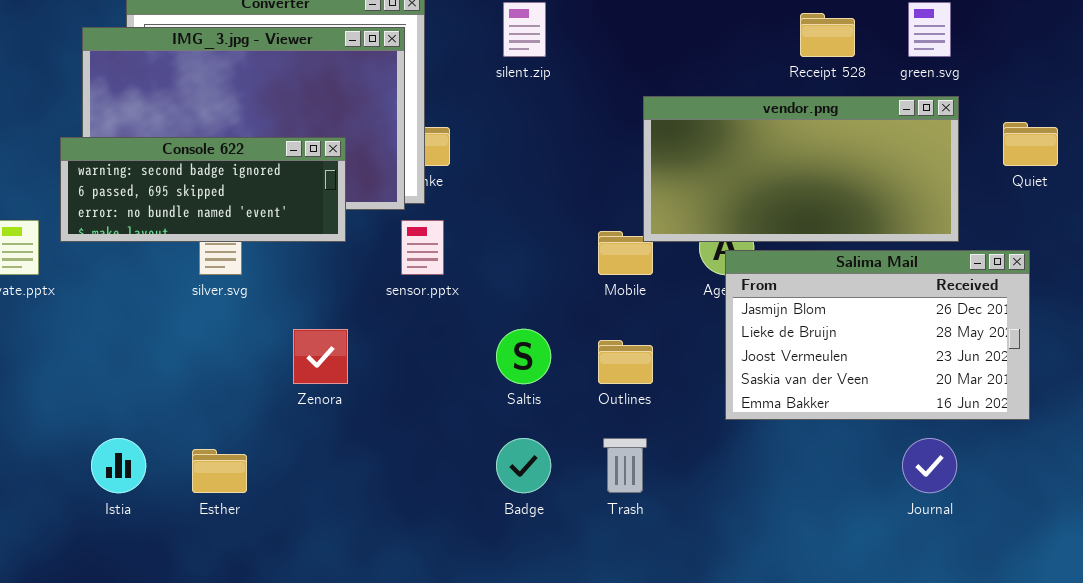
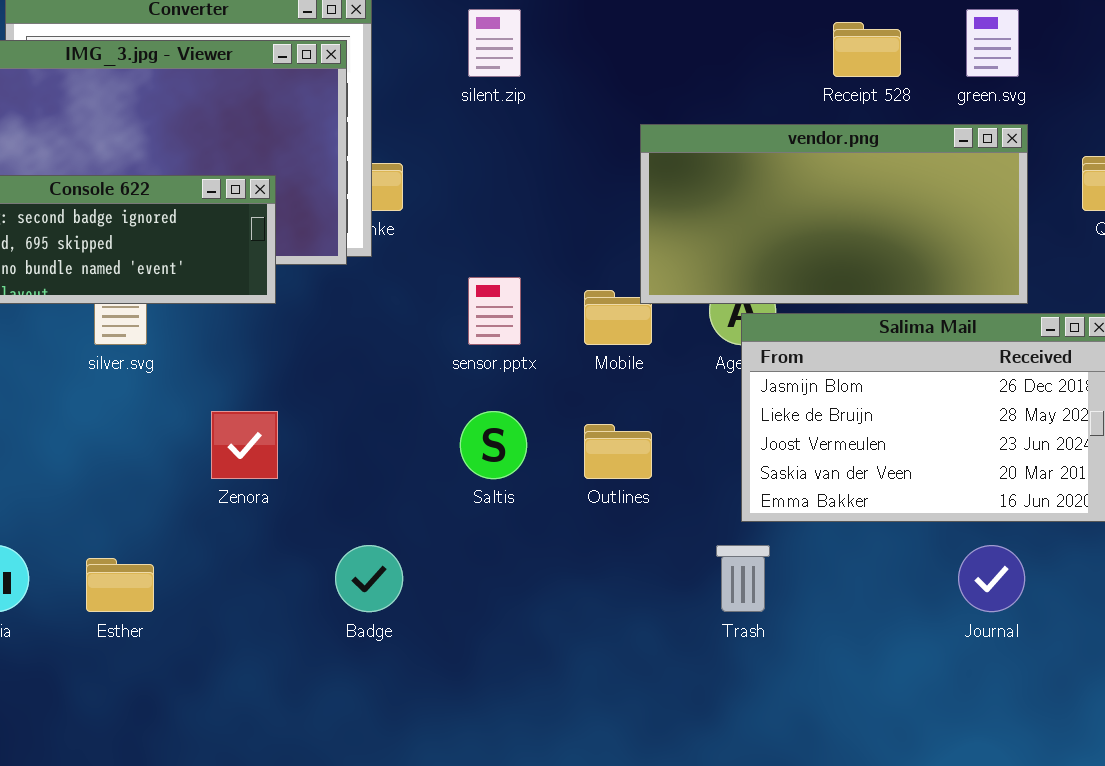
sensor.pptx: [401,220,444,275] -> [468,277,521,345], moved
Badge: [496,438,551,493] -> [335,545,403,612], moved
Trash: [603,438,647,493] -> [716,545,770,612], moved

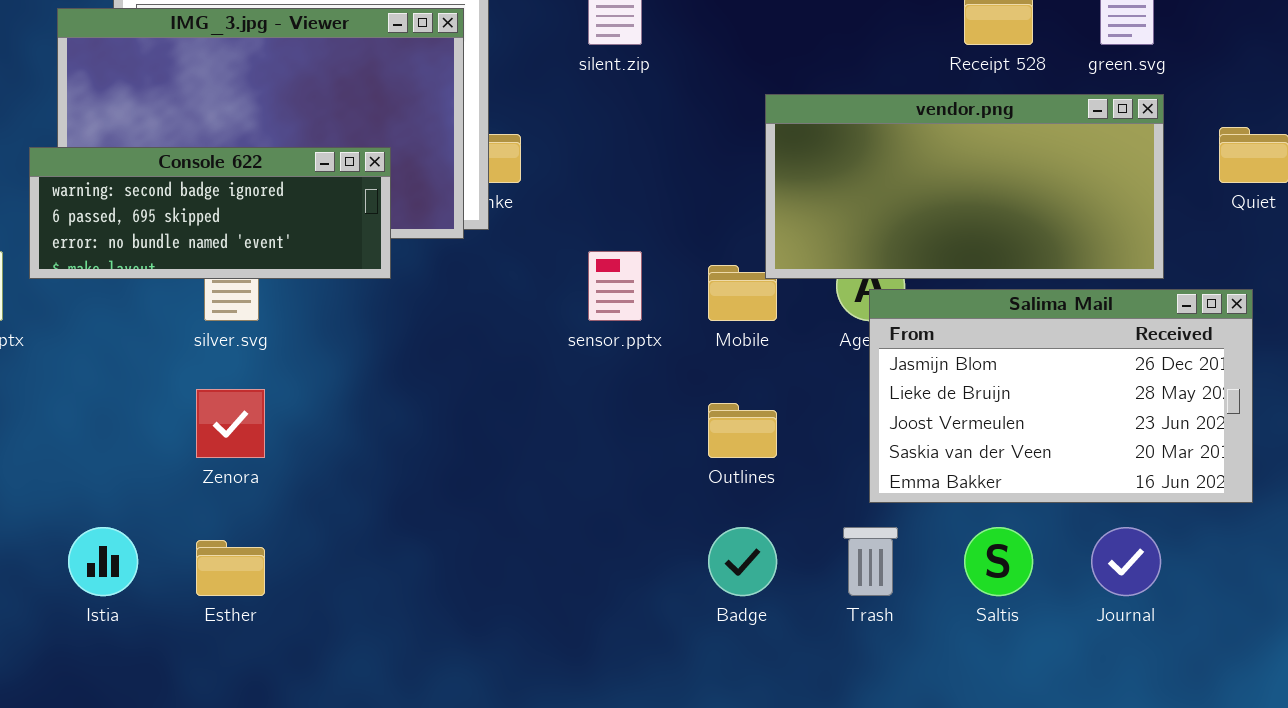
Zenora: [211,411,278,479] -> [196,389,265,458], moved
Saltis: [460,411,527,479] -> [964,527,1033,596], moved
Badge: [335,545,403,612] -> [708,527,777,596], moved

